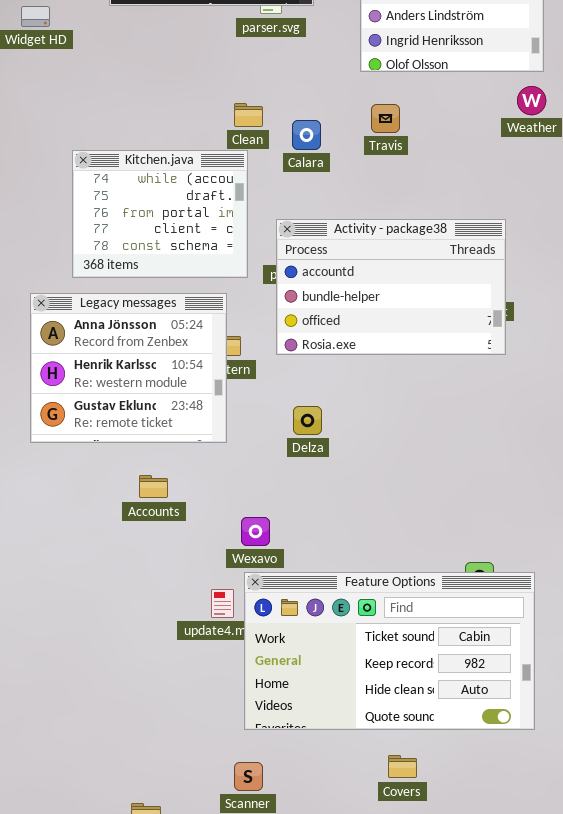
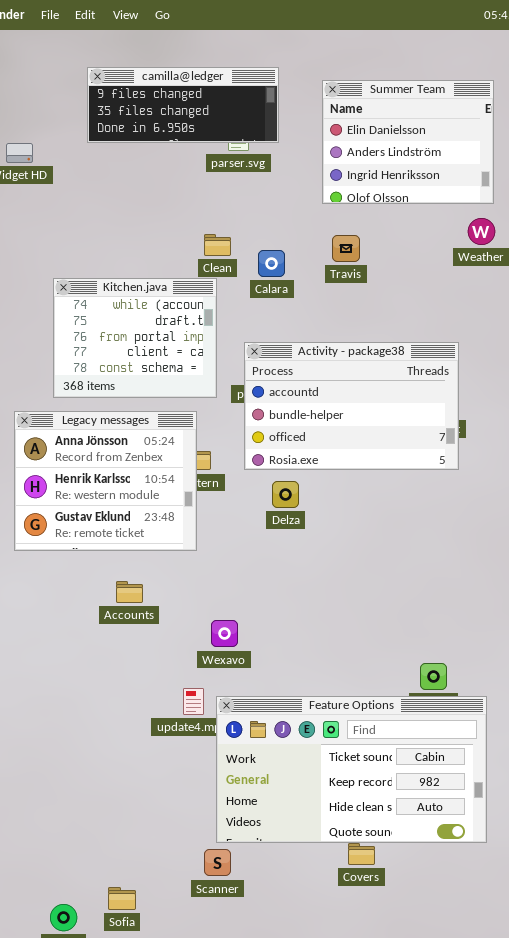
Delza: [293,406,322,435] -> [272,481,299,508], moved
Feature Options: [244,572,535,730] -> [216,696,487,843], moved

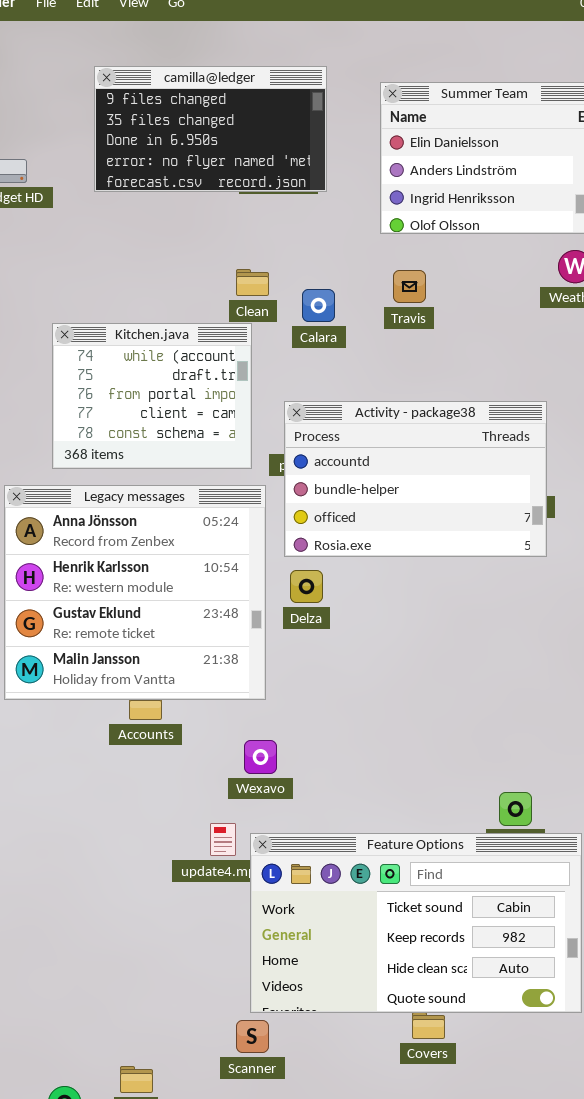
camilla@ledger: [87,67,279,143] -> [94,66,327,192], resized
Legacy messages: [14,411,197,551] -> [4,485,266,700], resized
Delza: [272,481,299,508] -> [290,570,323,603], moved

